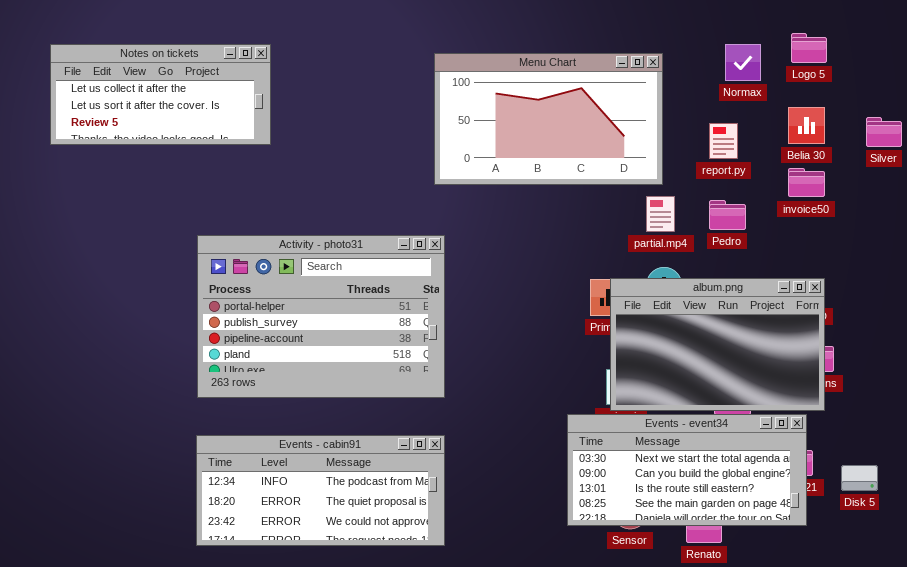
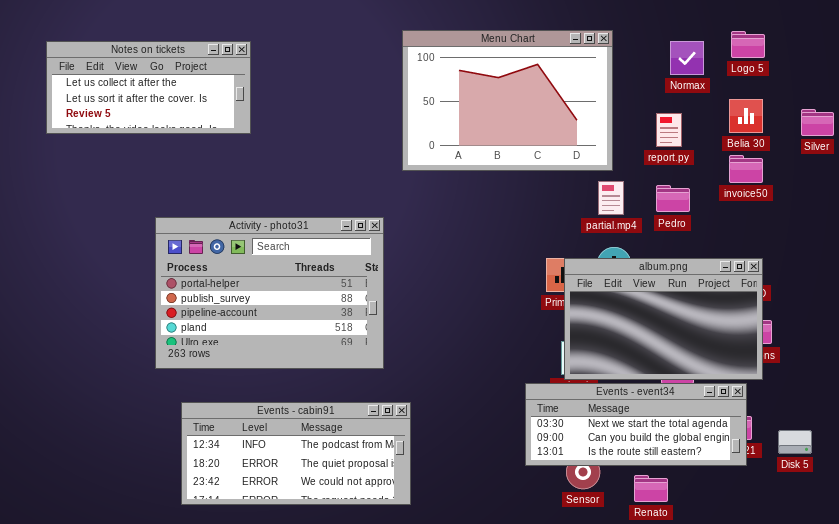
Menu Chart: [434,53,663,185] -> [402,30,613,171], resized
Activity - photo31: [197,235,445,398] -> [155,217,384,369], moved
Events - event34: [567,414,807,526] -> [525,383,747,466], resized

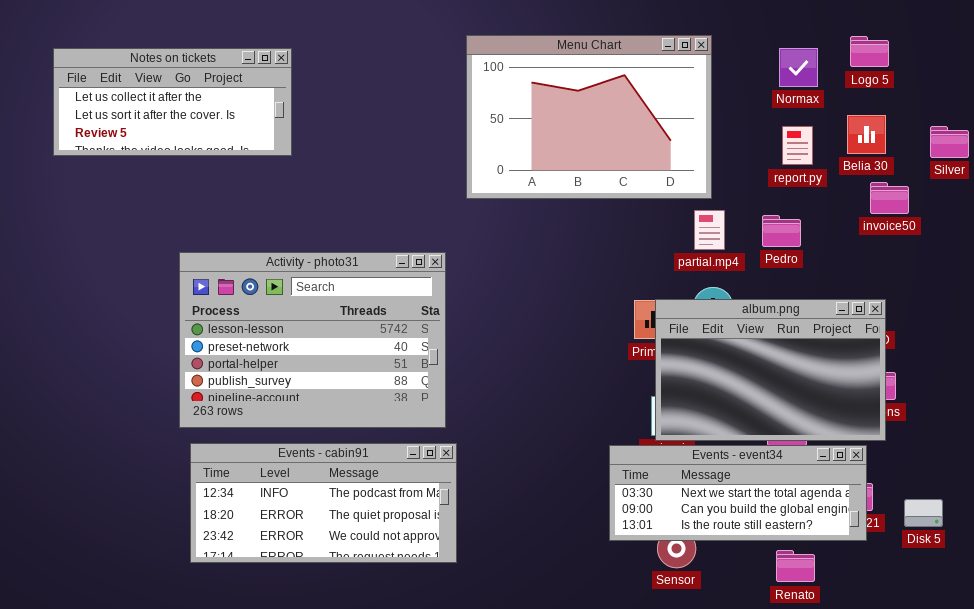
report.py: [656,113,682,147] -> [782,126,813,165], moved
invoice50: [729,155,763,183] -> [870,182,909,214], moved
Activity - photo31: [155,217,384,369] -> [179,252,446,428], scrolled up 2 rows
Events - cabin91: [181,402,411,505] -> [190,443,457,563], moved
Renato: [634,475,668,502] -> [776,550,815,582], moved

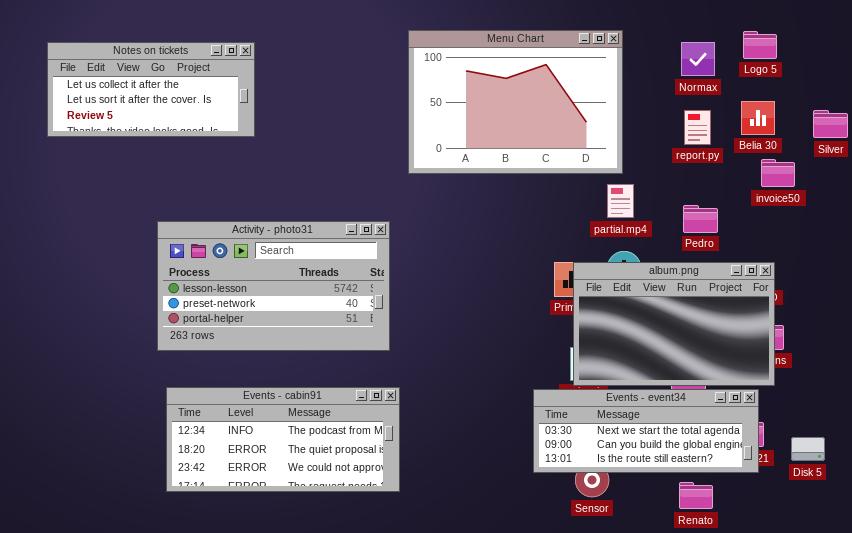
Pedro: [762,215,801,247] -> [683,205,718,233], moved
Activity - photo31: [179,252,446,428] -> [157,221,390,351], resized

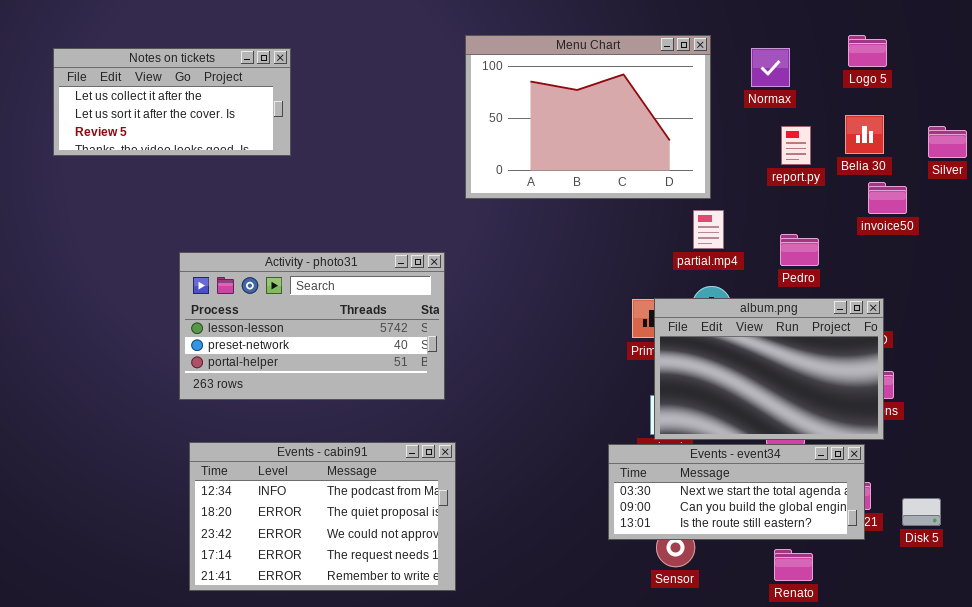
Normax: [681,42,715,76] -> [751,48,790,87], moved
Events - cabin91: [166,387,400,492] -> [189,442,456,591], resized

